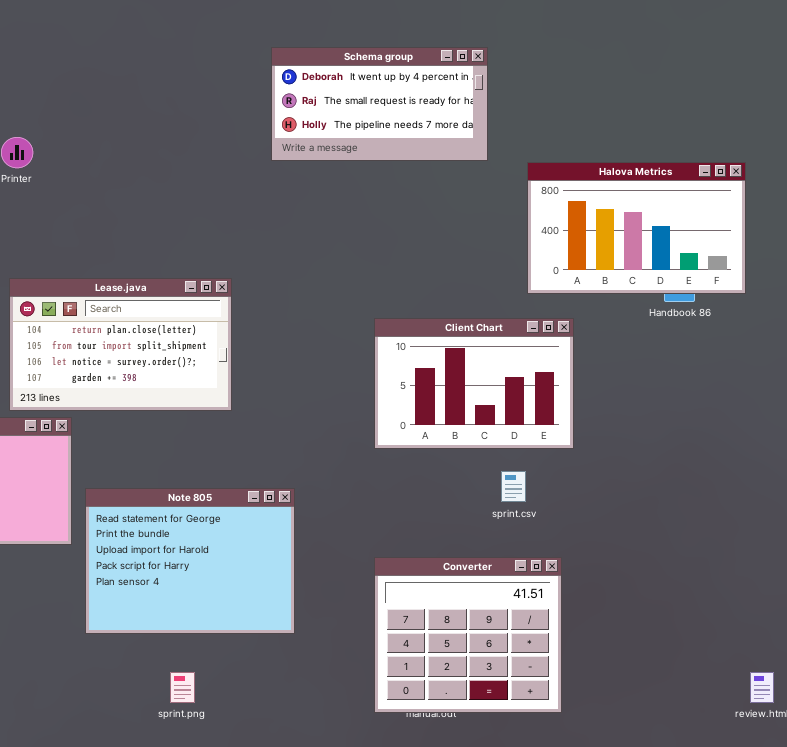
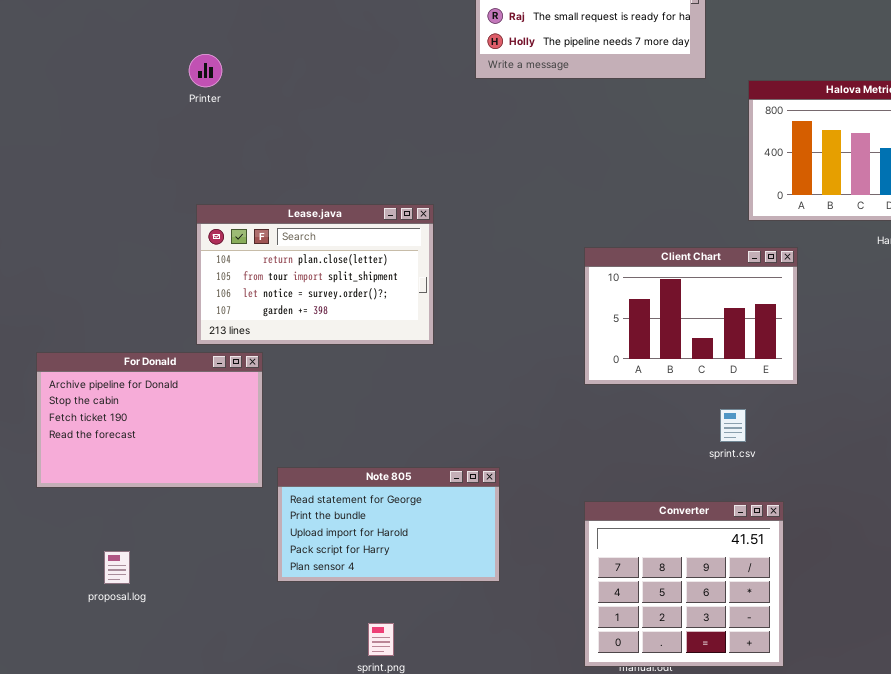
Note 805: [85,488,295,634] -> [277,467,500,582], resized

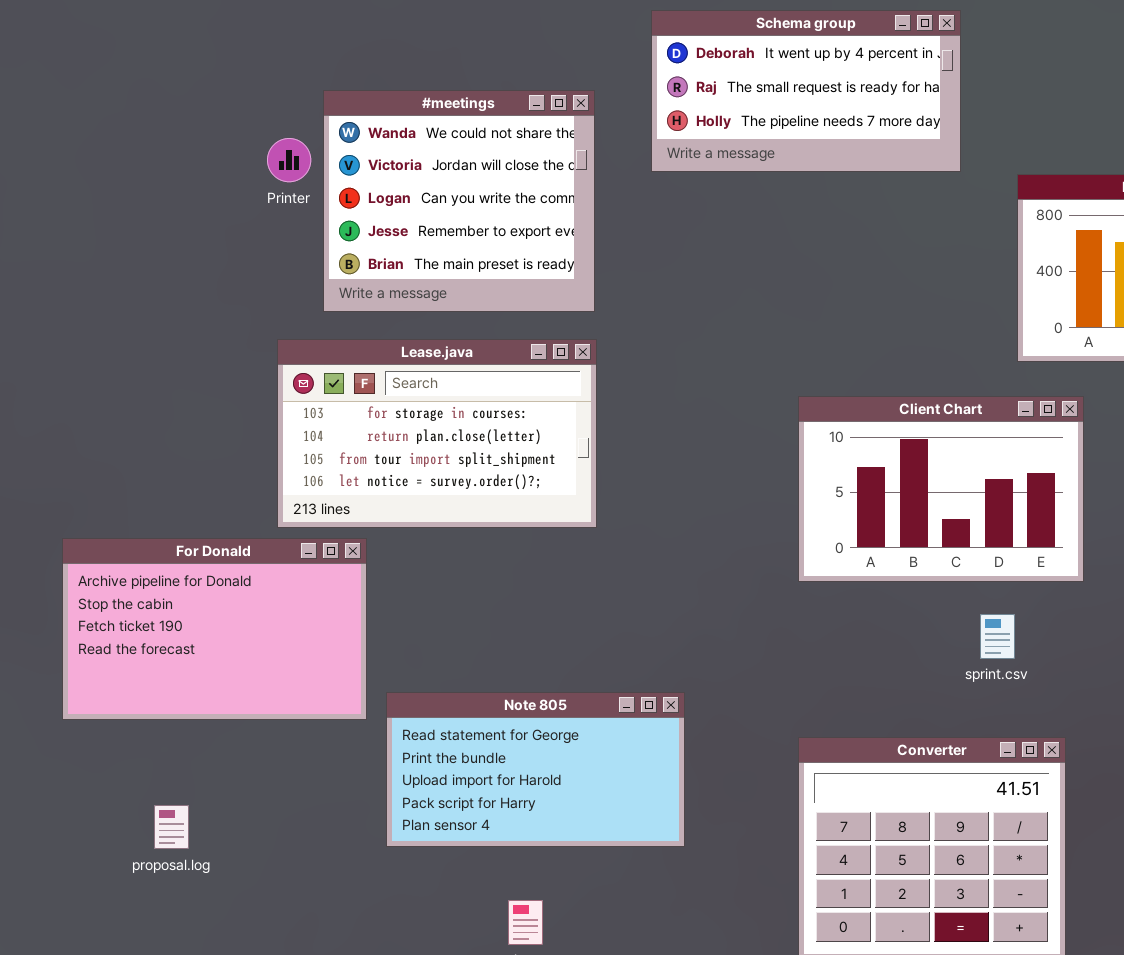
#meetings: none -> [323,90,595,312], opened
Lease.java: [196,204,434,345] -> [277,339,597,528], scrolled up 1 row

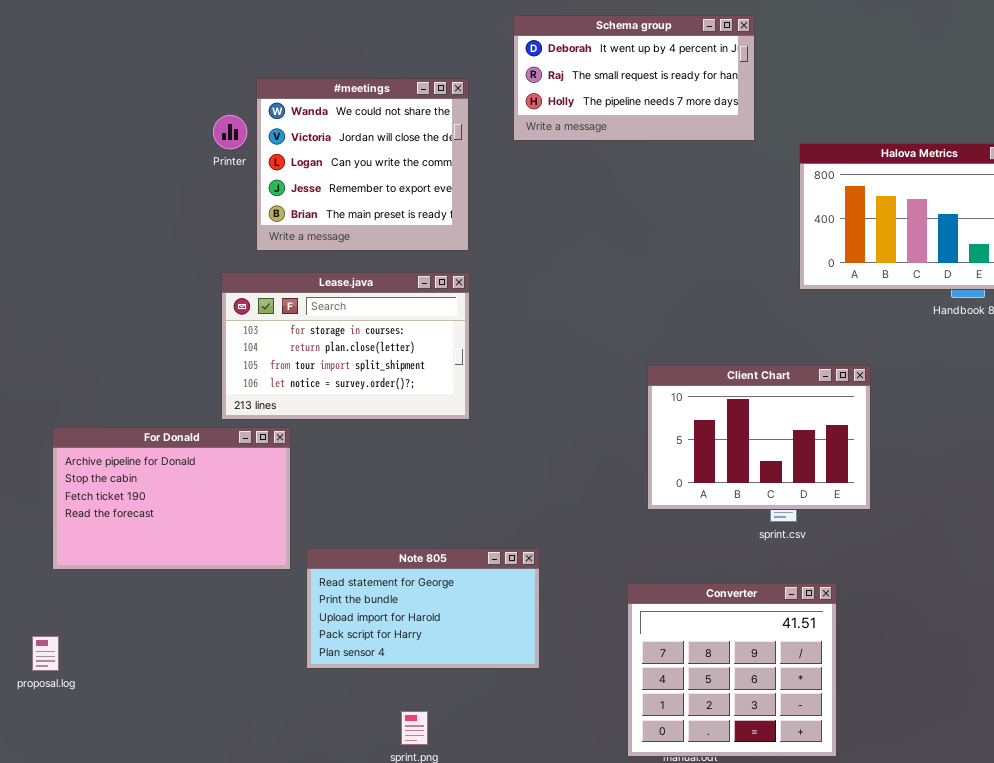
Client Chart: [798,396,1084,582] -> [647,365,871,510], moved
proposal.log: [154,805,189,849] -> [32,636,59,671], moved

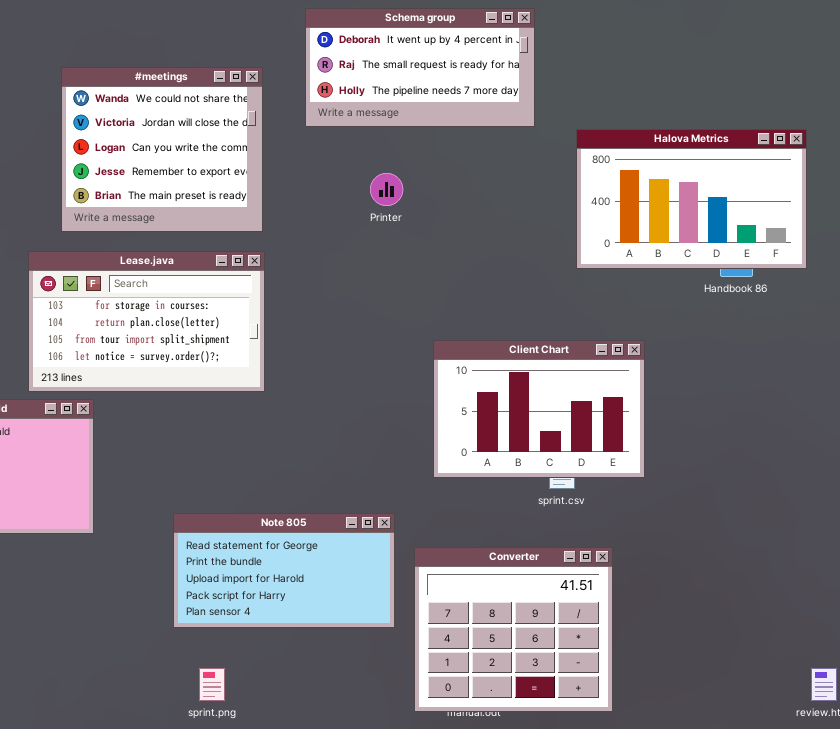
Printer: [213,115,247,149] -> [370,173,403,206], moved
Note 805: [306,548,540,669] -> [173,513,395,628], moved

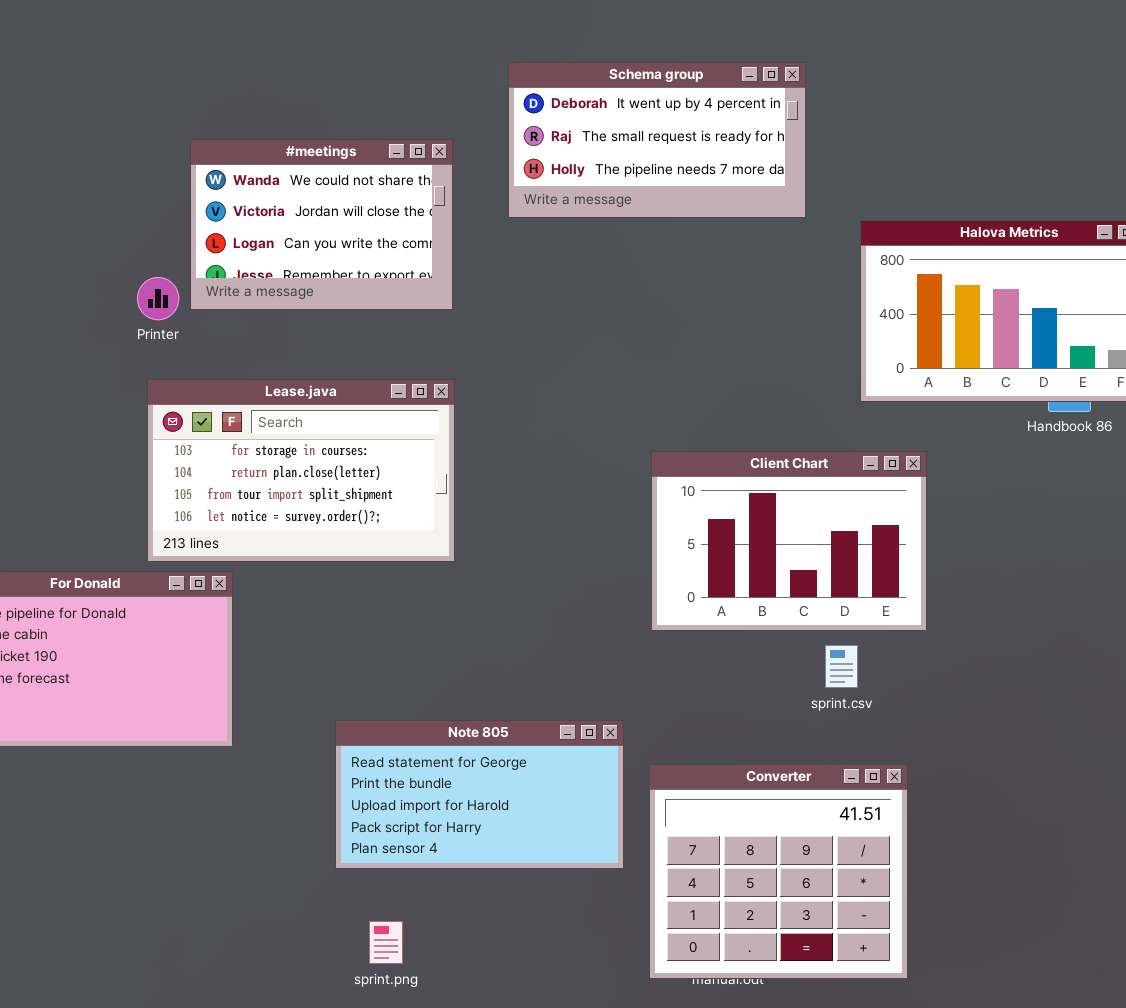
#meetings: [61,67,263,232] -> [190,139,453,310], resized
Printer: [370,173,403,206] -> [137,277,179,320], moved
Client Chart: [433,340,645,478] -> [651,451,927,631], moved

